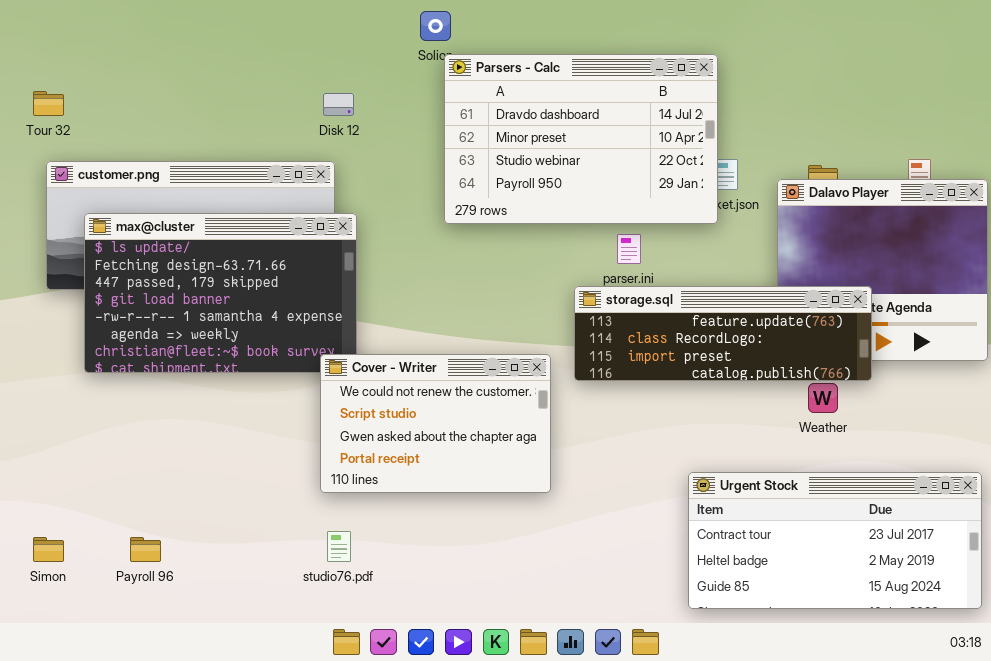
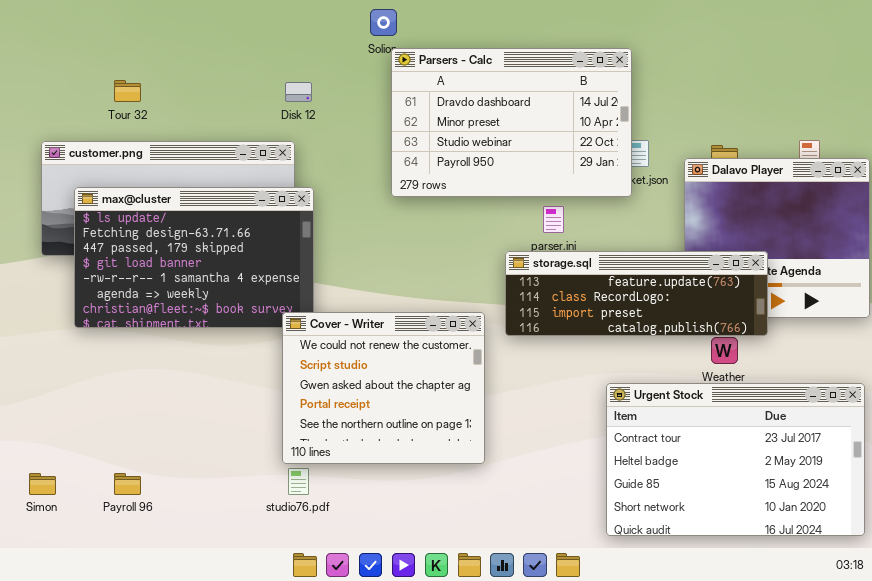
Tour 32: [33,91,64,116] -> [114,80,141,102], moved
Cover - Writer: [320,354,551,493] -> [282,312,485,464], resized
Urgent Stock: [688,472,982,609] -> [606,383,865,536], resized

